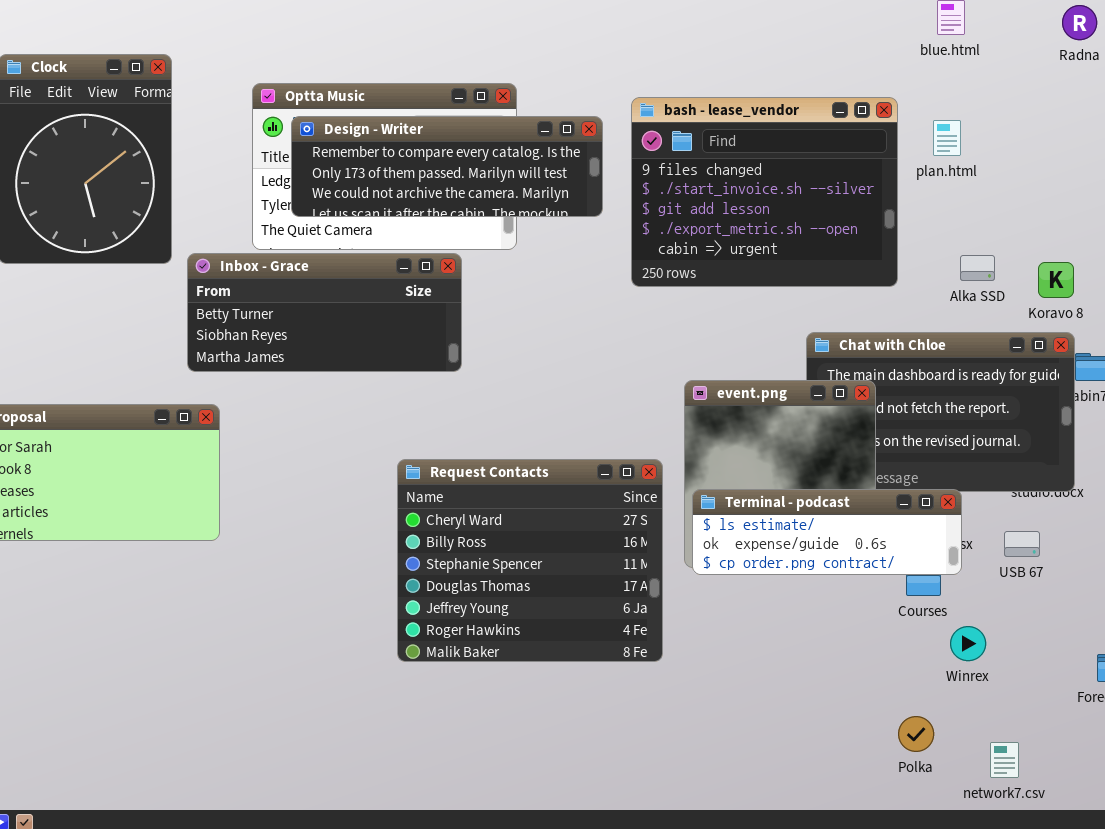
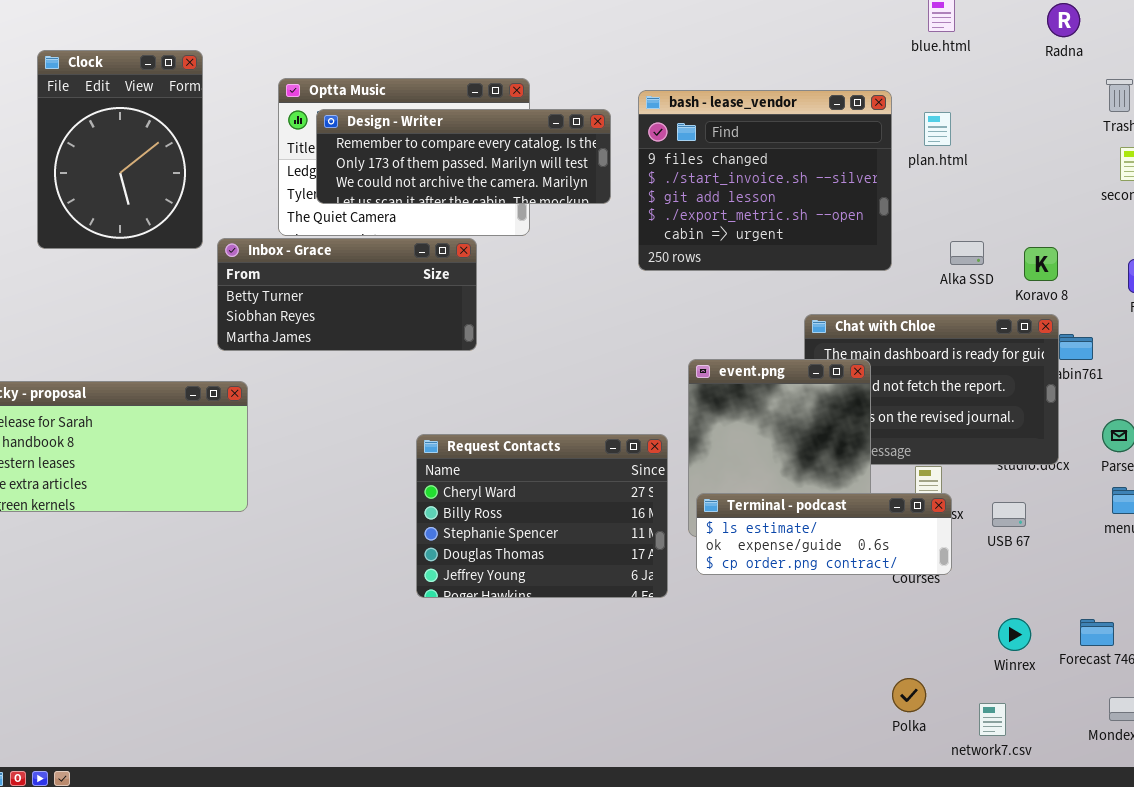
Request Contacts: [397,459,663,662] -> [416,434,668,598], resized
Terminal - podcast: [692,489,962,575] -> [696,493,952,575], moved
Winrex: [950,626,986,661] -> [998,618,1031,651], moved

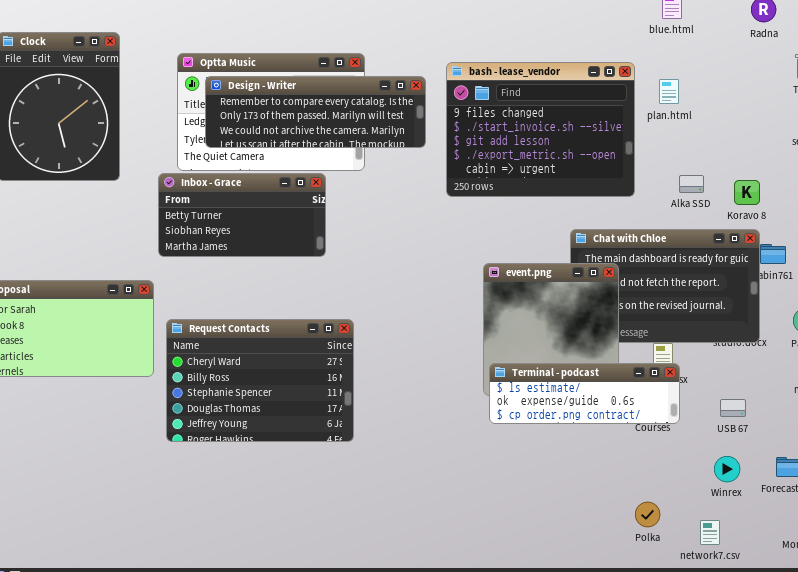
Inbox - Grace: [217,238,477,351] -> [158,173,326,257], resized
Request Contacts: [416,434,668,598] -> [166,319,354,442], moved
USB 67: [992,502,1026,527] -> [720,399,746,417], moved

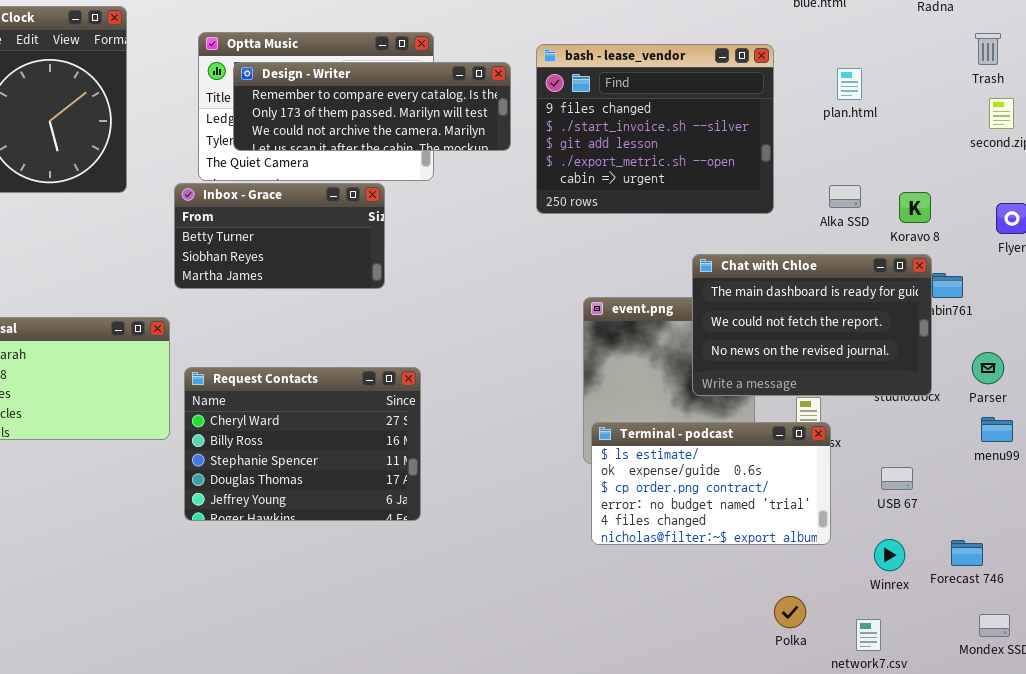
plan.html: [659,79,679,104] -> [837,68,862,100], moved
Chat with Chloe: [570,229,760,343] -> [692,254,932,396], raised
Terminal - podcast: [489,363,680,424] -> [591,422,831,545], resized

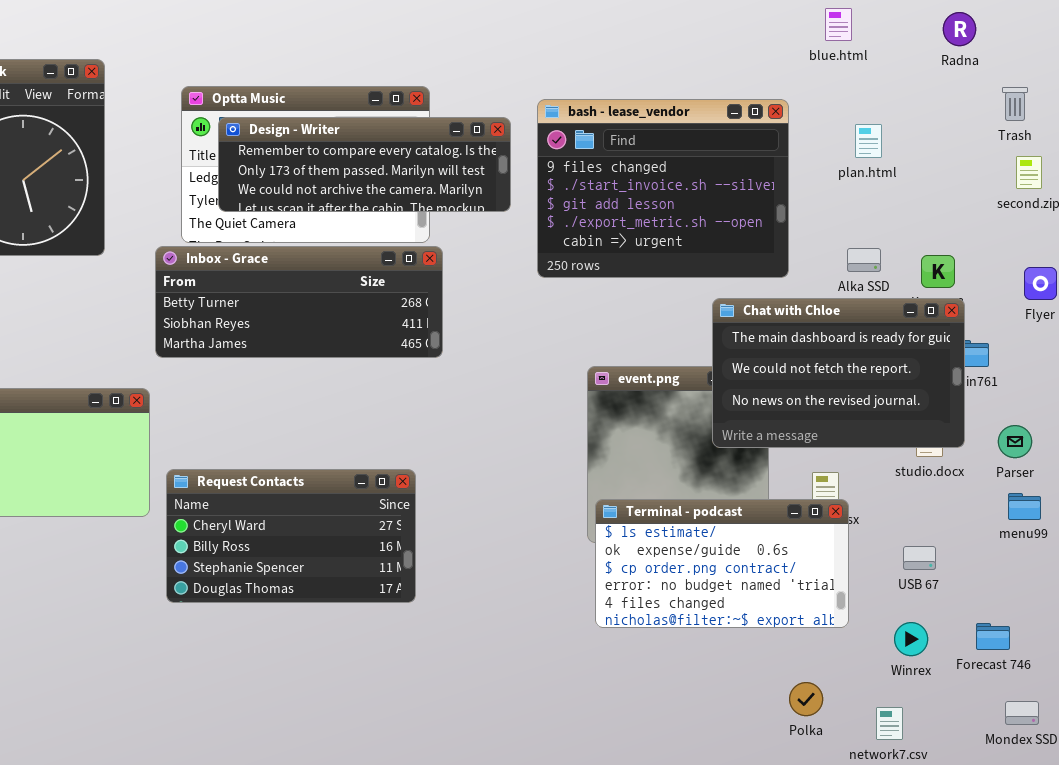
Inbox - Grace: [174,183,385,289] -> [155,246,443,358], resized
Chat with Chloe: [692,254,932,396] -> [712,298,965,448], moved
Request Contacts: [184,367,421,521] -> [166,469,416,603], resized

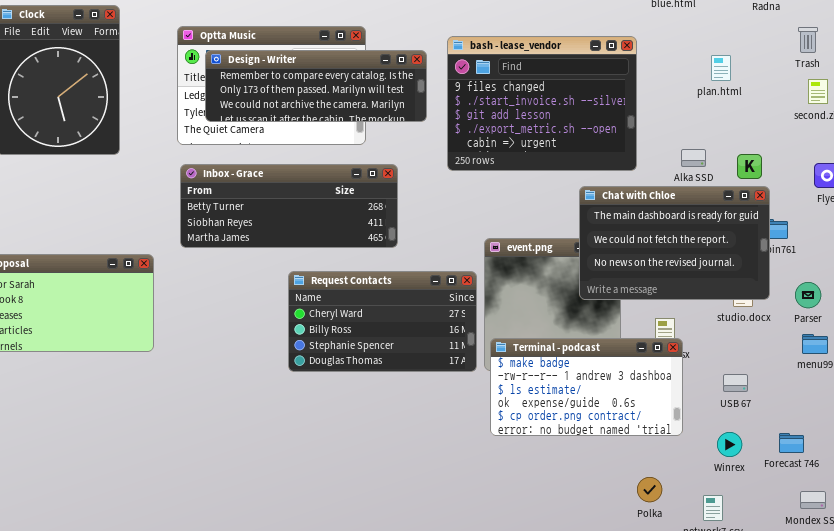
plan.html: [855,124,882,158] -> [711,55,731,81], moved
Inbox - Grace: [155,246,443,358] -> [180,164,398,248], moved
Request Contacts: [166,469,416,603] -> [288,271,477,372], moved
Terminal - podcast: [595,499,849,628] -> [490,338,683,436], scrolled up 2 rows

